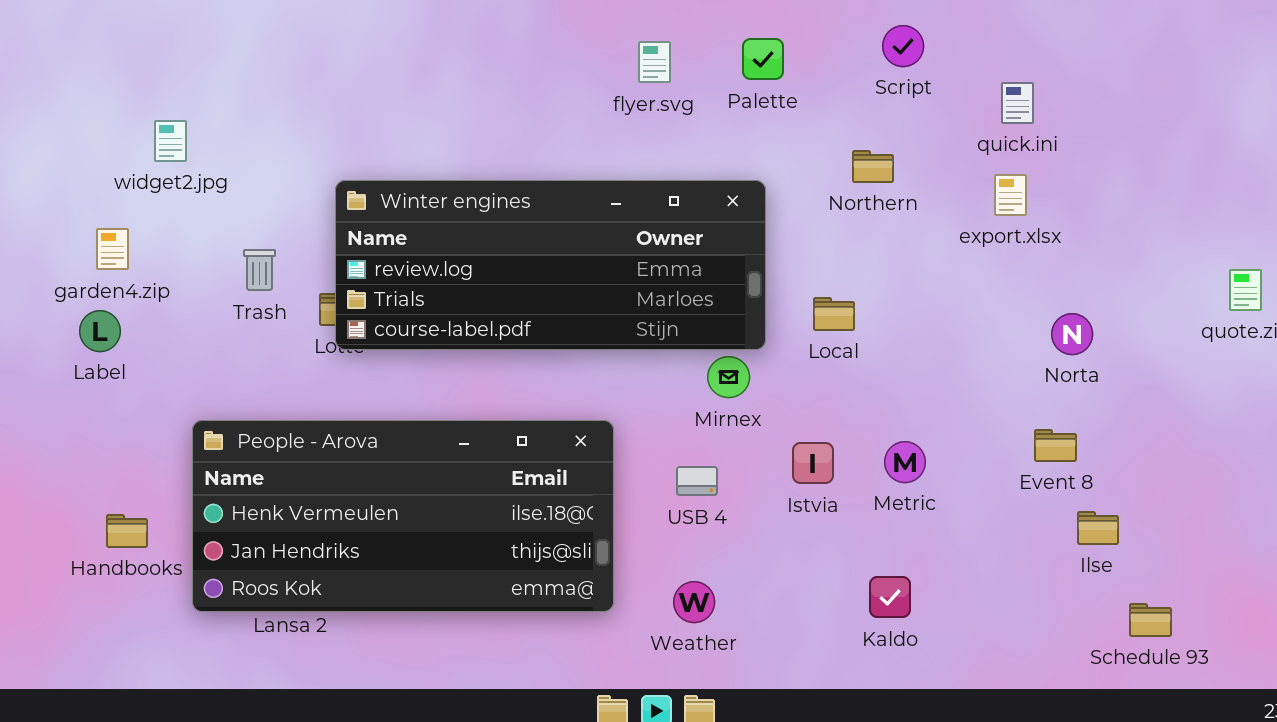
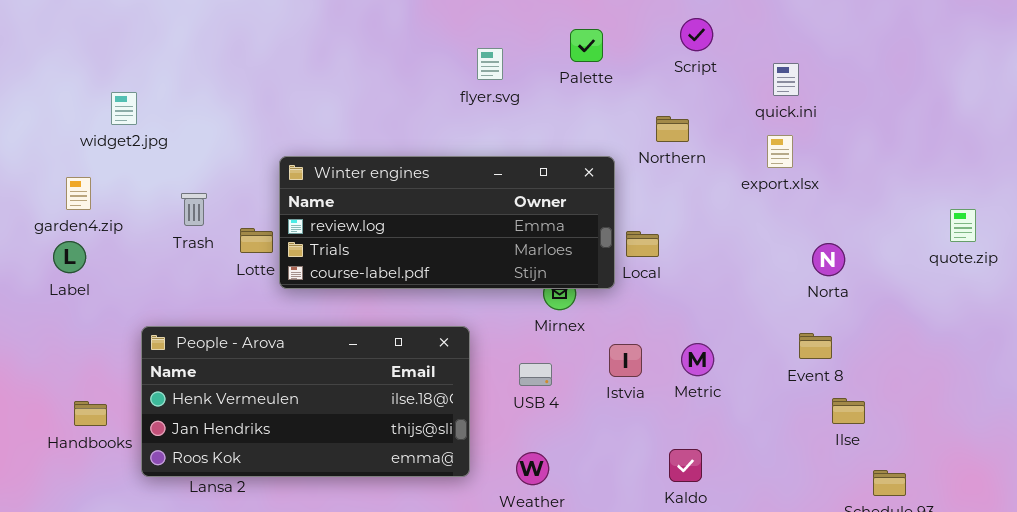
flyer.svg: [638,41,671,83] -> [477,48,503,80], moved
Winter engines: [335,180,766,350] -> [279,156,615,289], moved

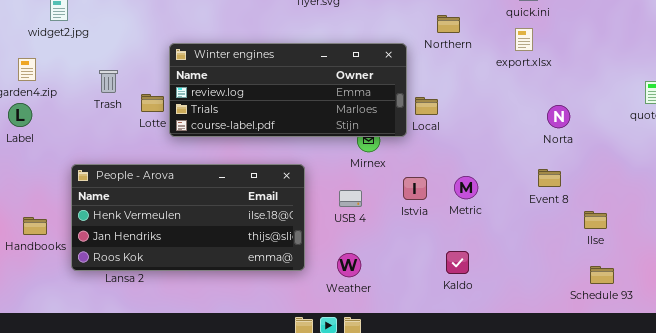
Ilse: [832,398,865,424] -> [584,211,607,229], moved

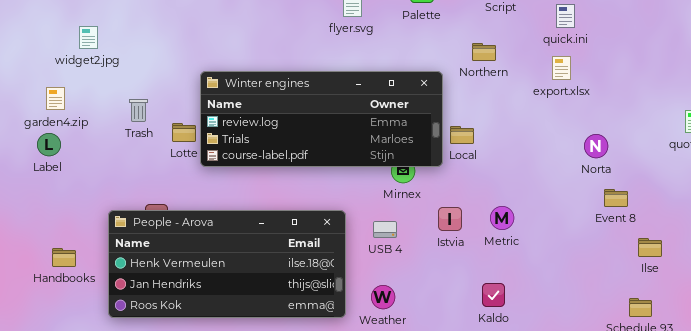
People - Arova: [71,164,305,271] -> [108,210,346,318], moved
Event 8: [538,169,561,187] -> [604,189,628,207], moved
Ilse: [584,211,607,229] -> [638,238,662,257], moved

